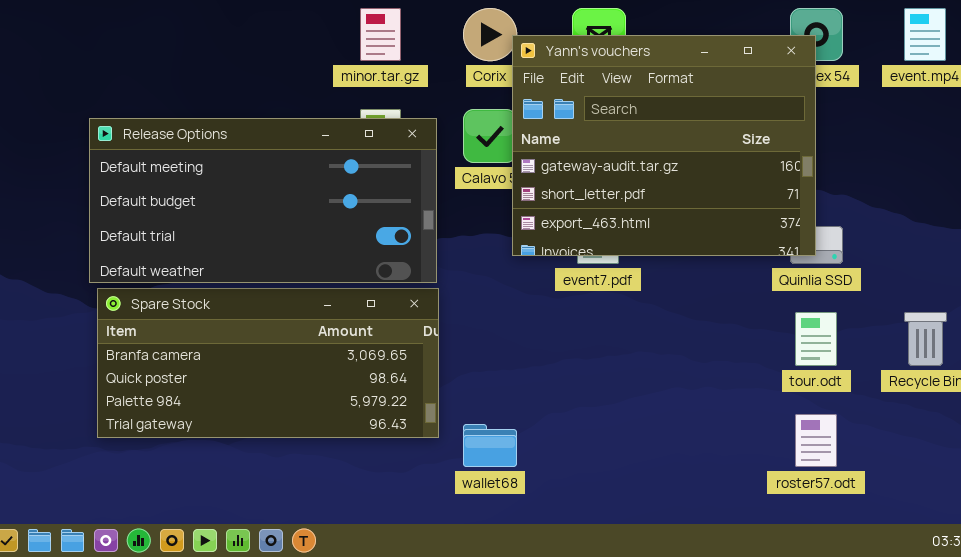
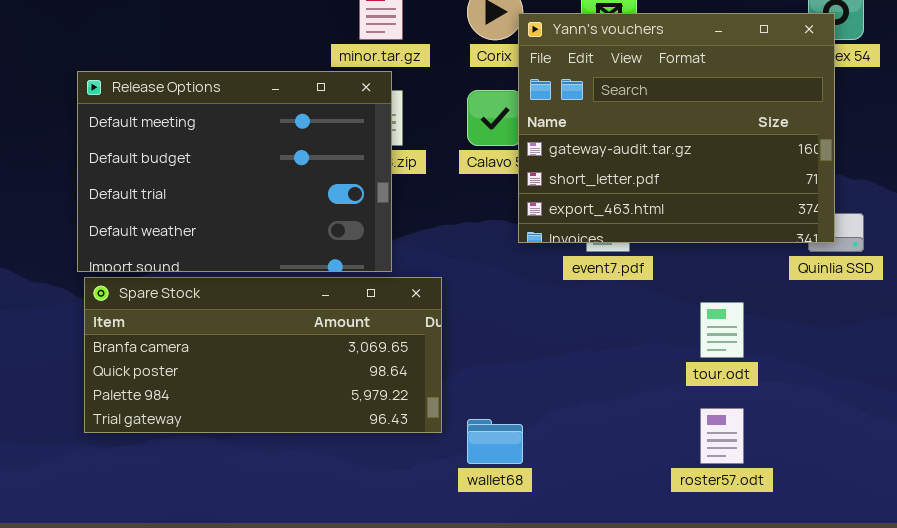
Release Options: [89,118,437,283] -> [77,71,392,272], resized
tour.odt: [795,312,837,366] -> [700,302,744,358], moved
roster57.odt: [795,414,837,467] -> [700,408,744,464], moved

